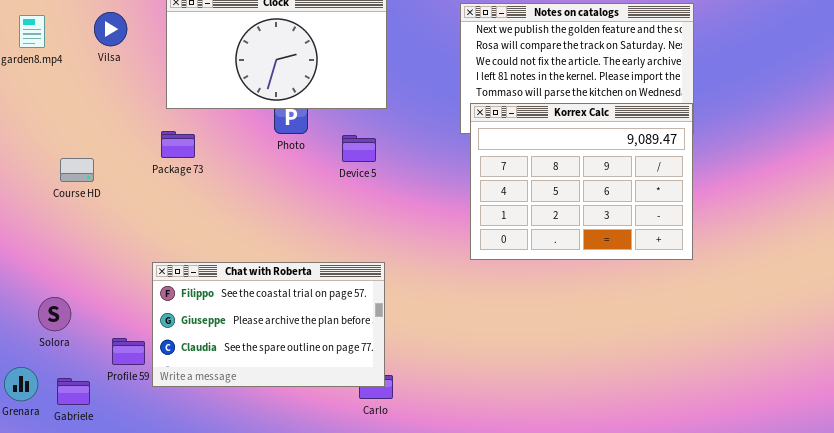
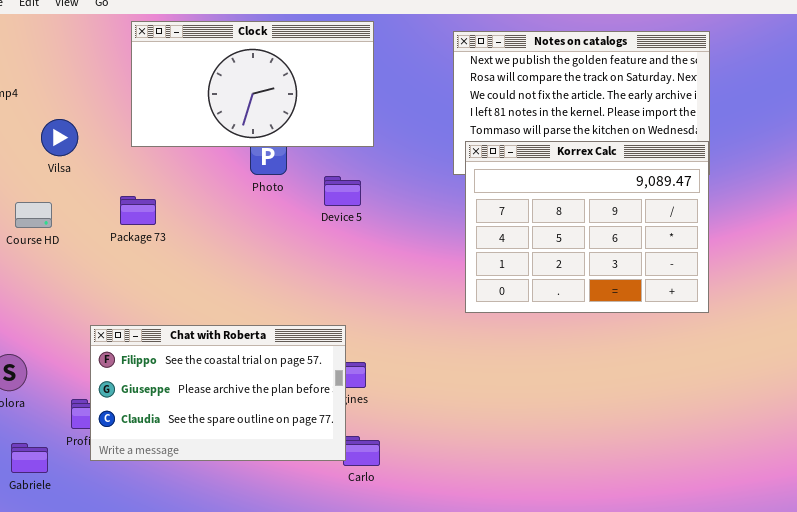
Vilsa: [94,12,127,46] -> [41,119,78,156], moved
Package 73: [161,131,195,158] -> [120,196,156,225], moved
Chat with Roberta: [152,262,385,387] -> [90,325,346,461], moved

